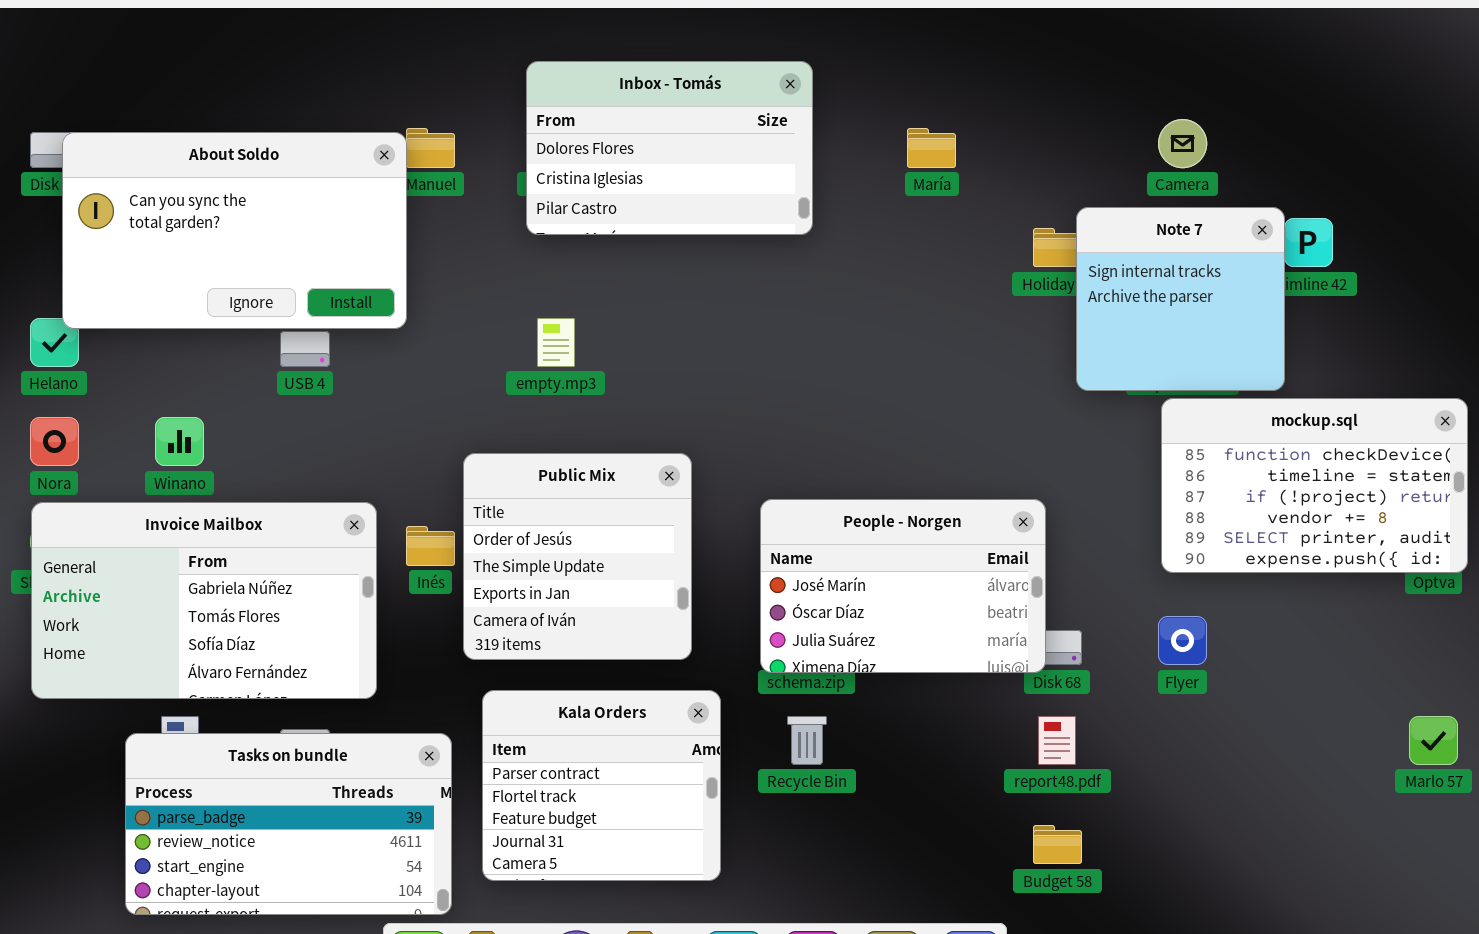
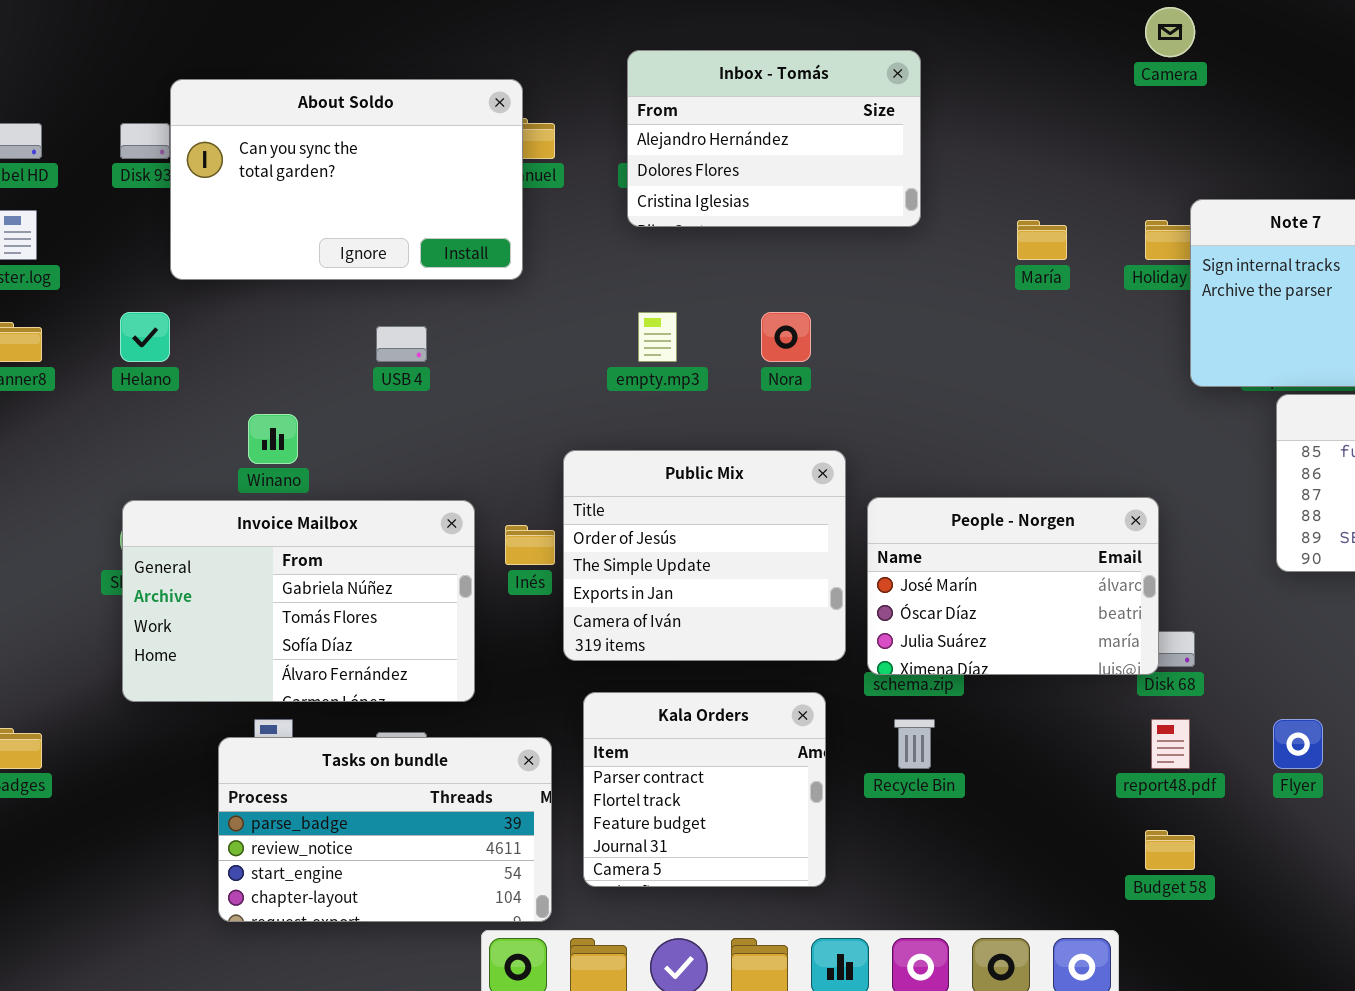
Inbox - Tomás: [526,61,813,235] -> [627,50,921,227], scrolled up 1 row
Camera: [1158,119,1207,168] -> [1145,7,1195,57], moved
María: [907,128,956,168] -> [1017,220,1067,260], moved
About Soldo: [62,132,407,329] -> [170,79,523,280], moved
Nora: [30,417,79,466] -> [761,312,811,362], moved
Public Mix: [463,453,692,660] -> [563,450,846,661], resized
Flyer: [1158,616,1207,665] -> [1273,719,1323,769], moved

